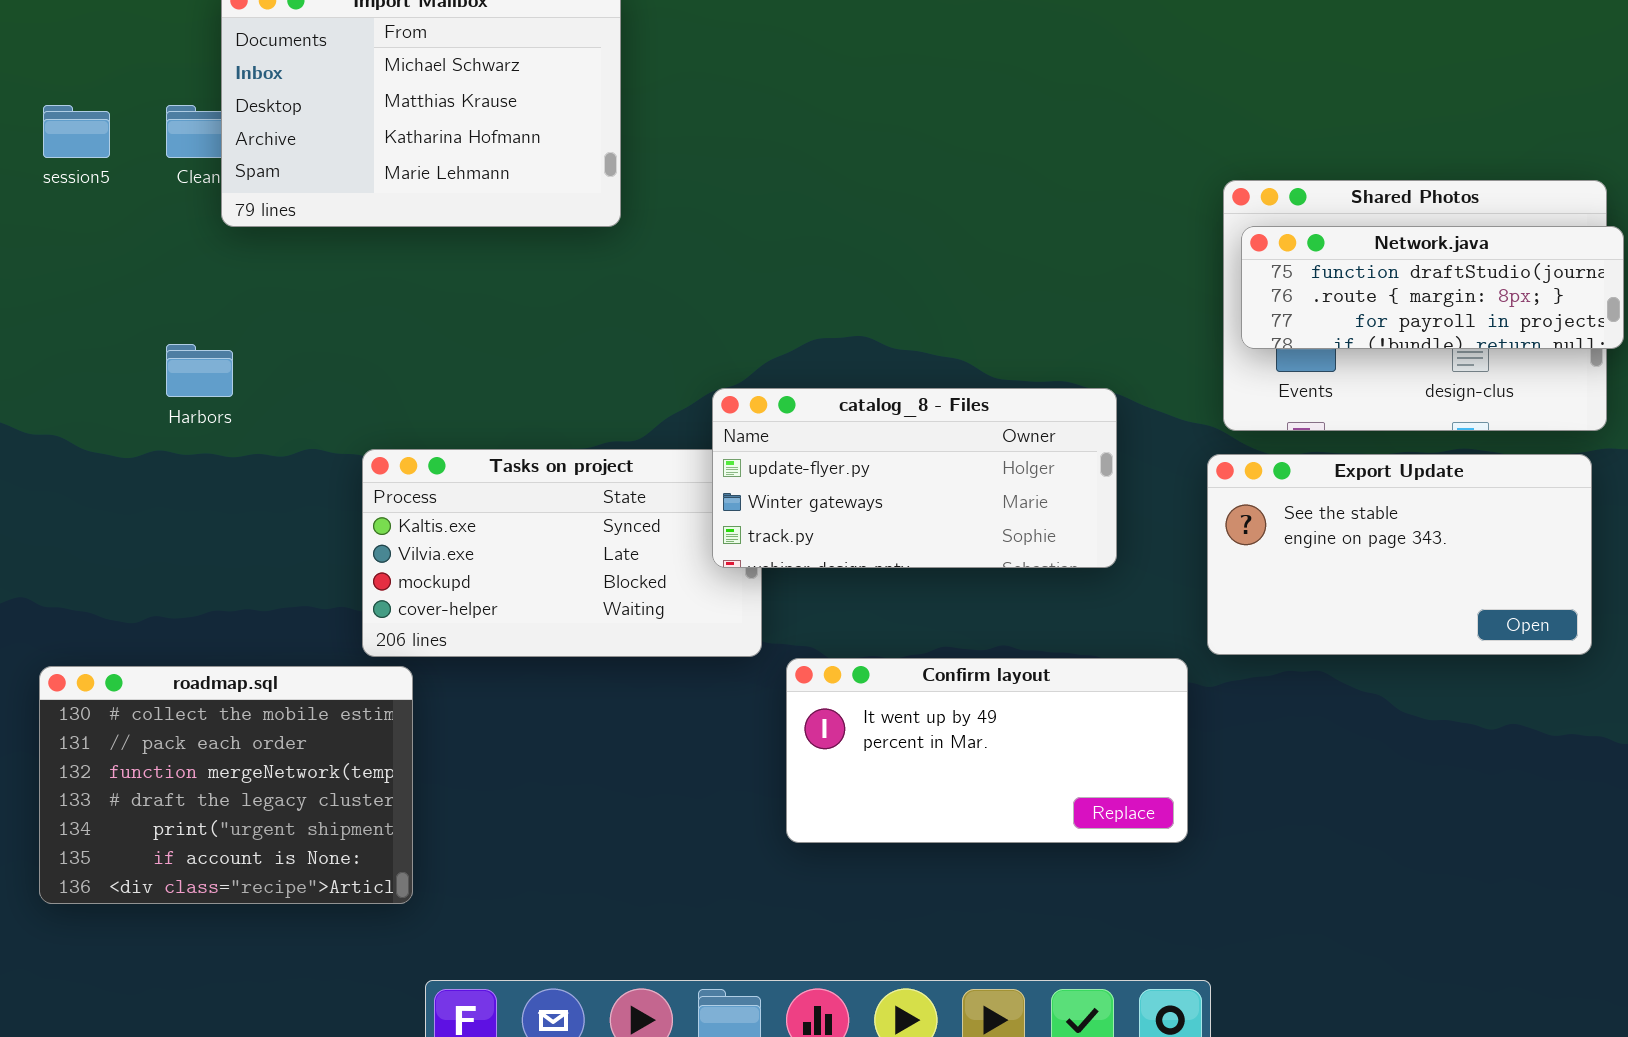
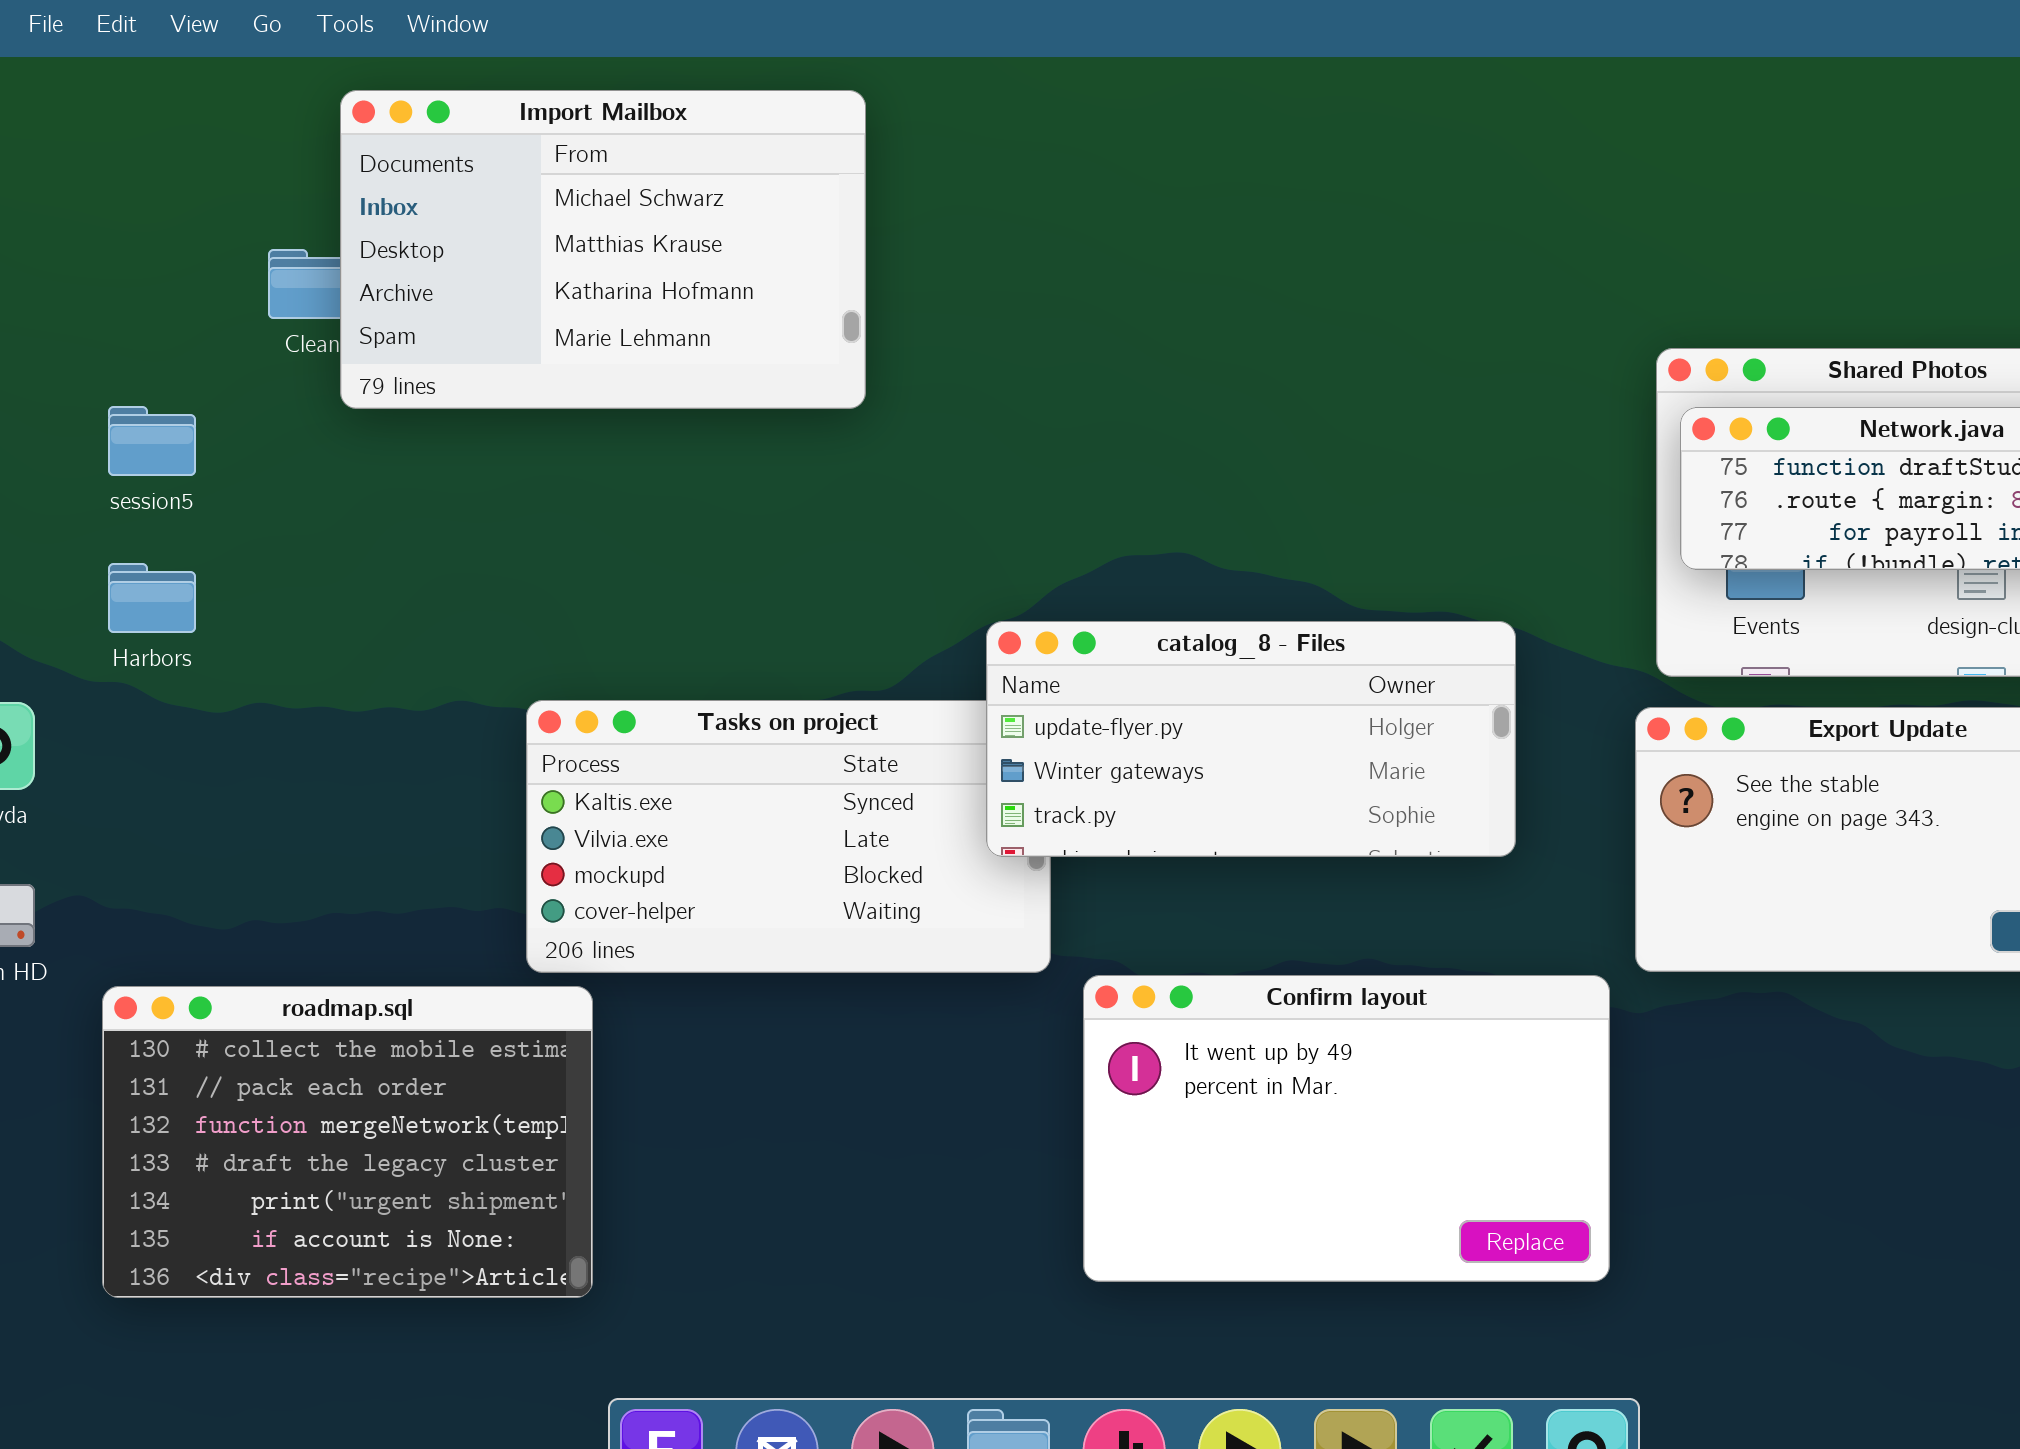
session5: [43,105,110,158] -> [108,406,196,476], moved
Harbors: [166,344,233,397] -> [108,563,196,633], moved
Confirm layout: [786,658,1188,843] -> [1083,975,1610,1282], resized

